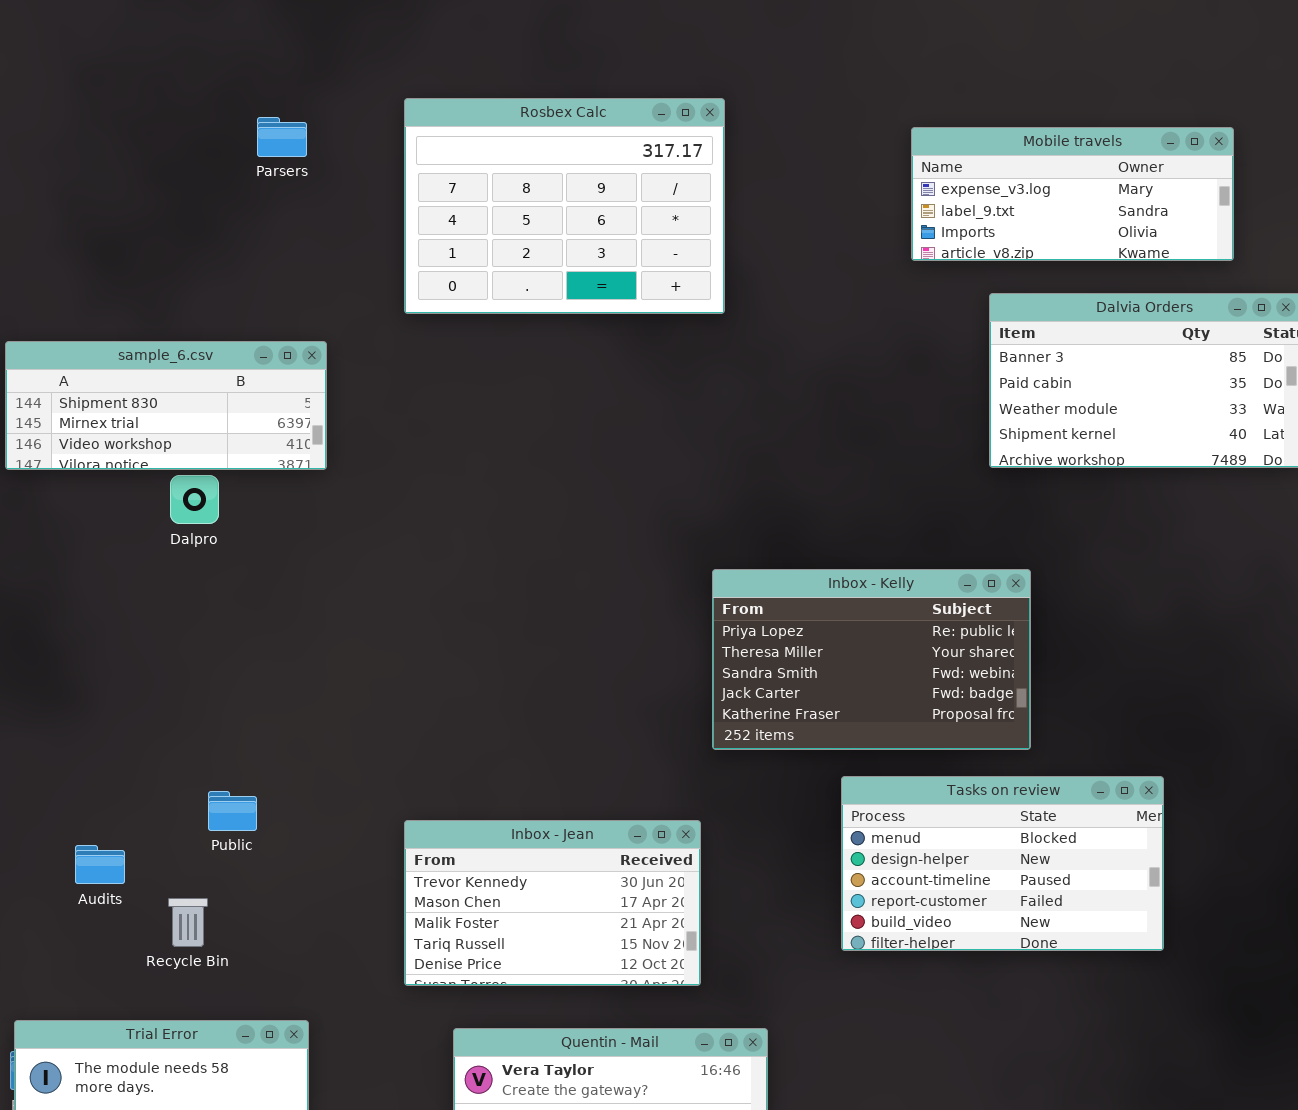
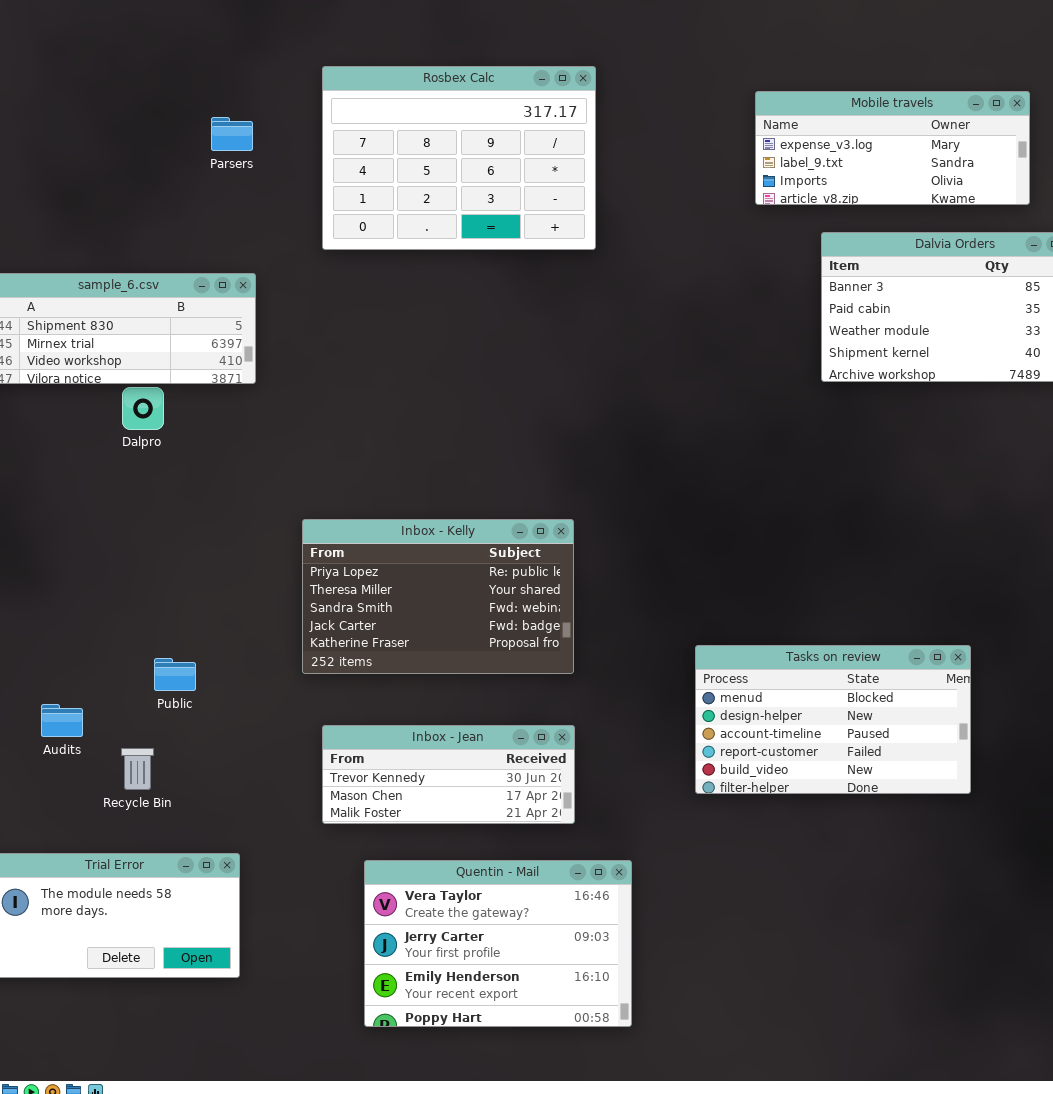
Parsers: [257,117,307,157] -> [211,117,253,151], moved
Inbox - Kelly: [712,569,1031,750] -> [302,519,574,674], moved
Inbox - Jean: [404,820,701,986] -> [322,725,575,824], resized

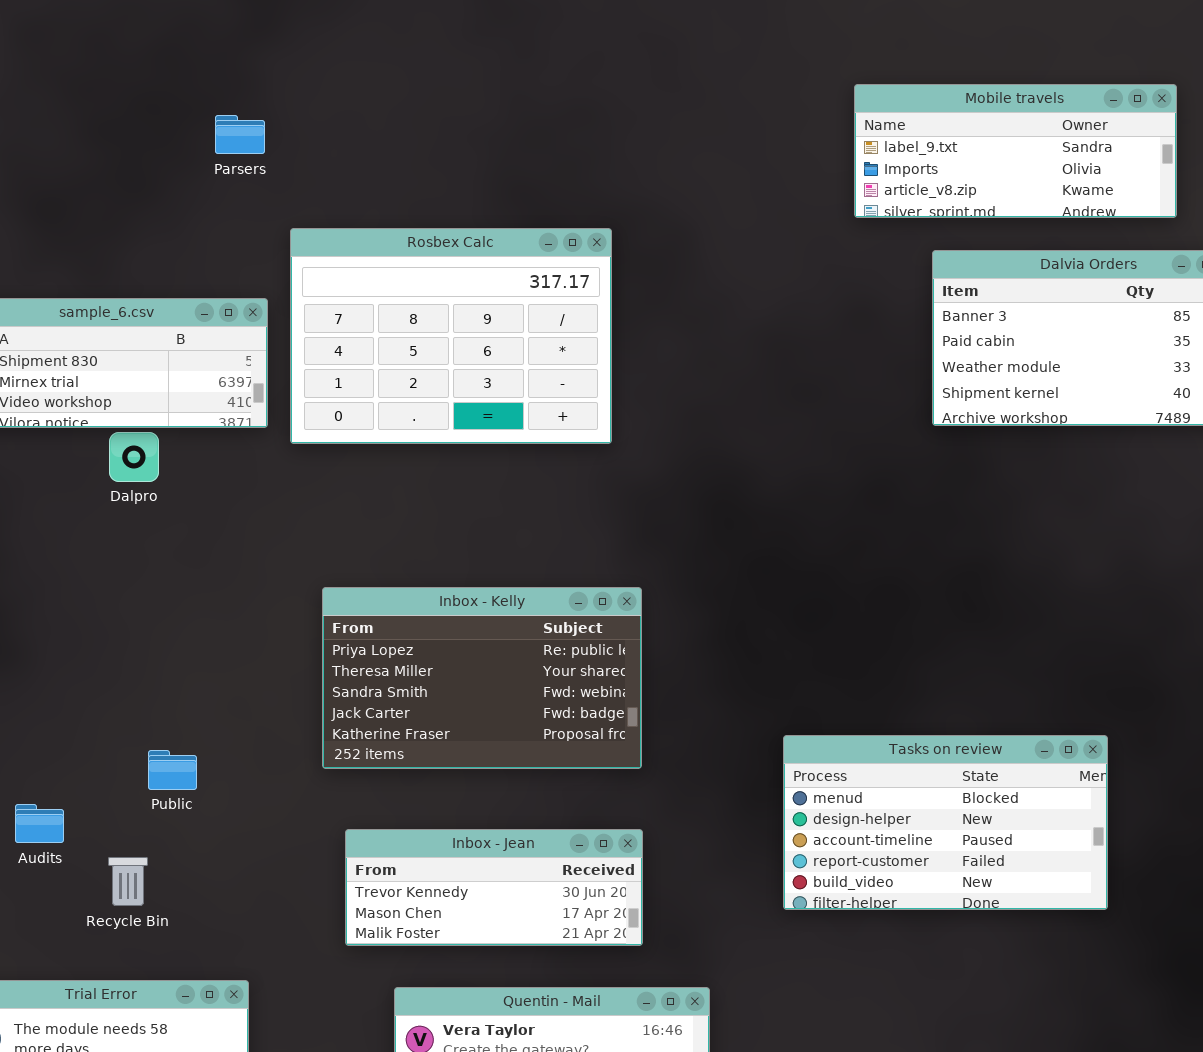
Rosbex Calc: [322,66,596,250] -> [290,228,612,444], moved
Mobile travels: [755,91,1030,205] -> [854,84,1177,218], scrolled down 1 row

